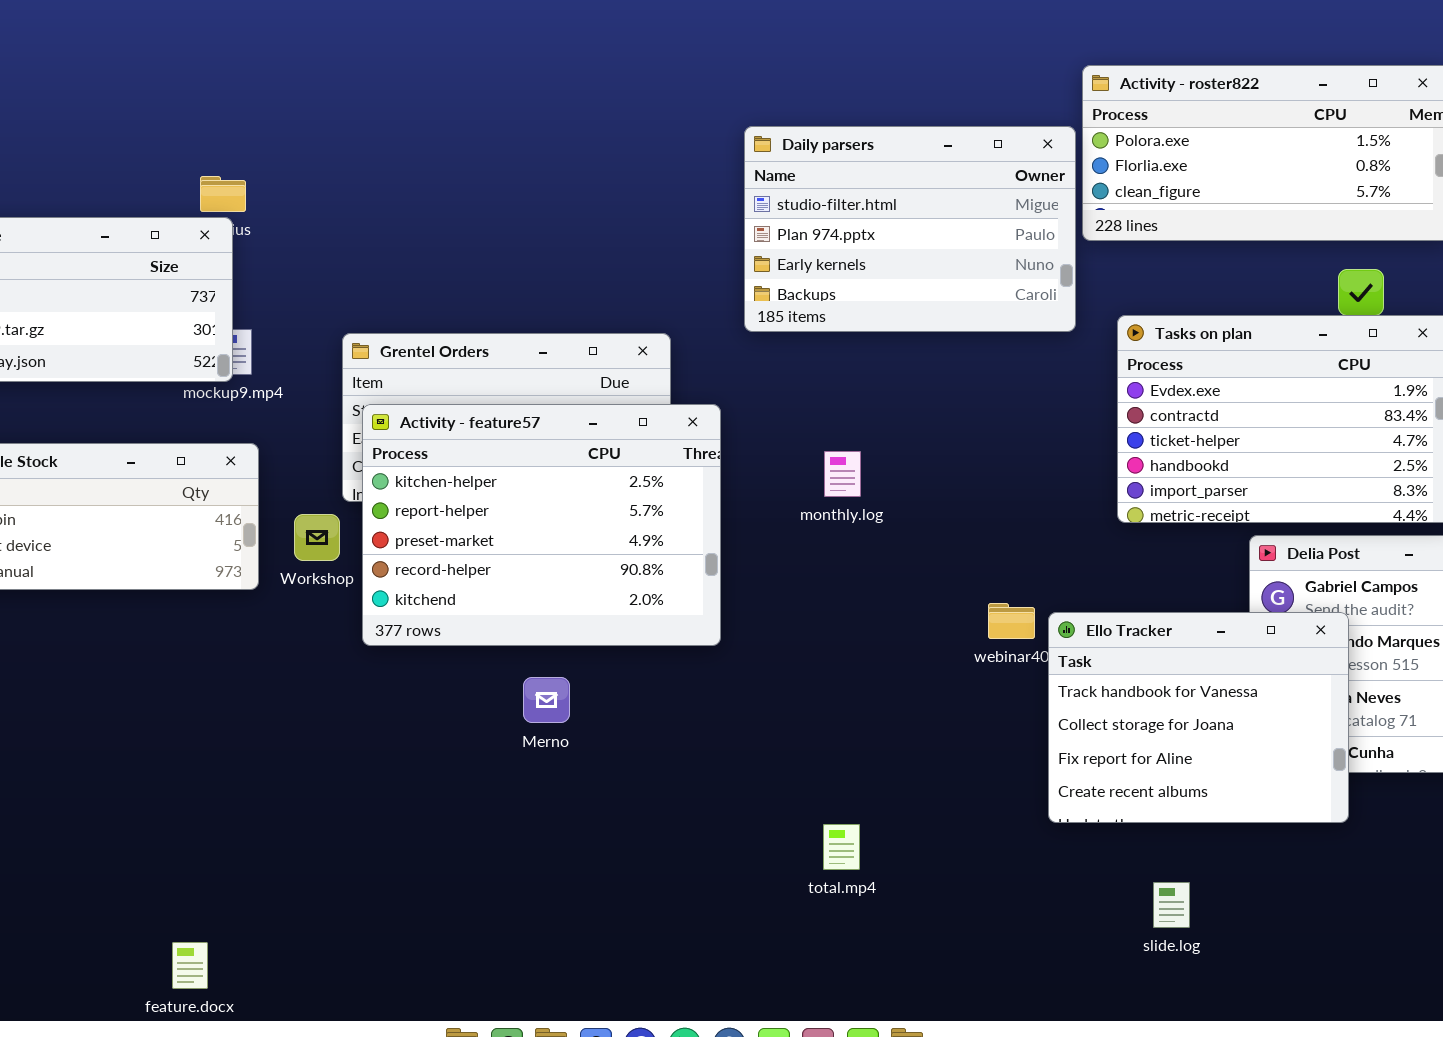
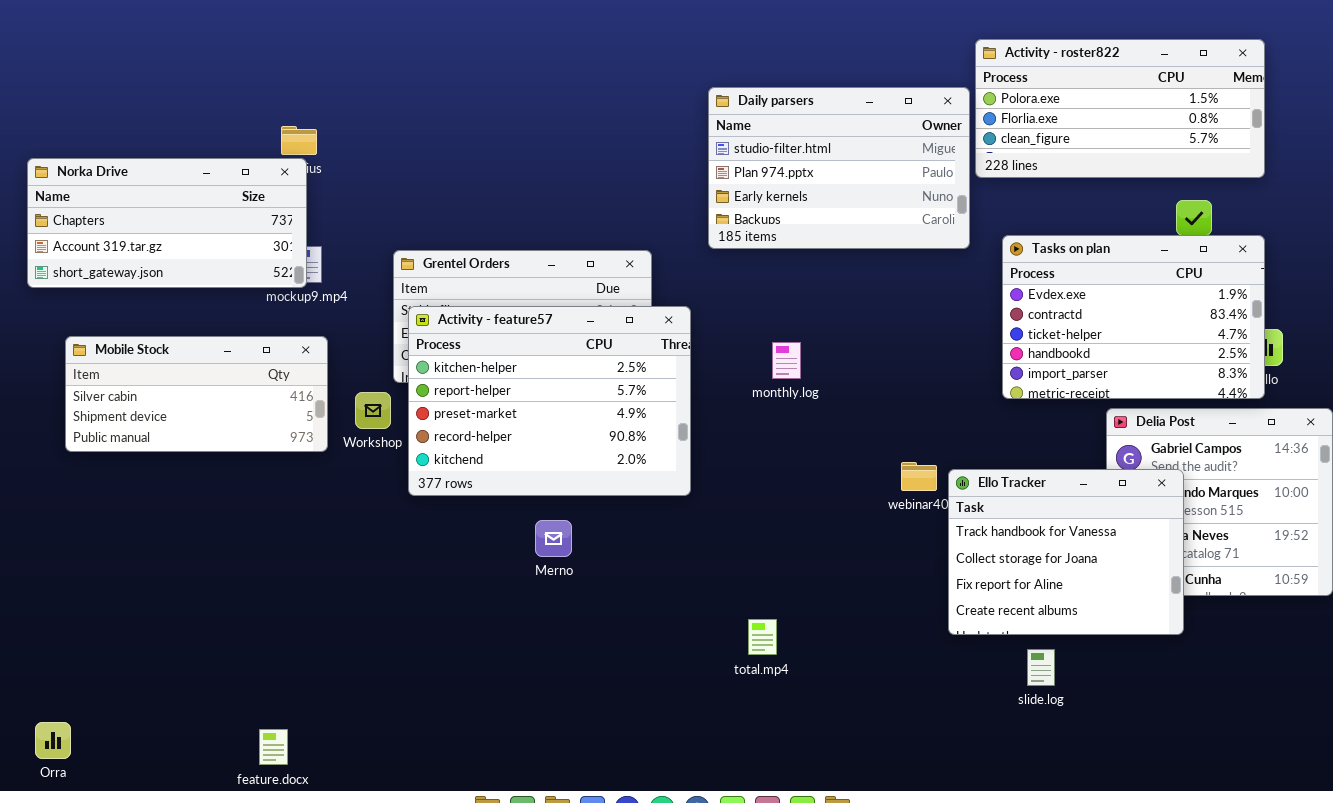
total.mp4: [823,824,860,870] -> [748,619,777,655], moved
slide.log: [1153,882,1190,928] -> [1027,649,1055,686], moved

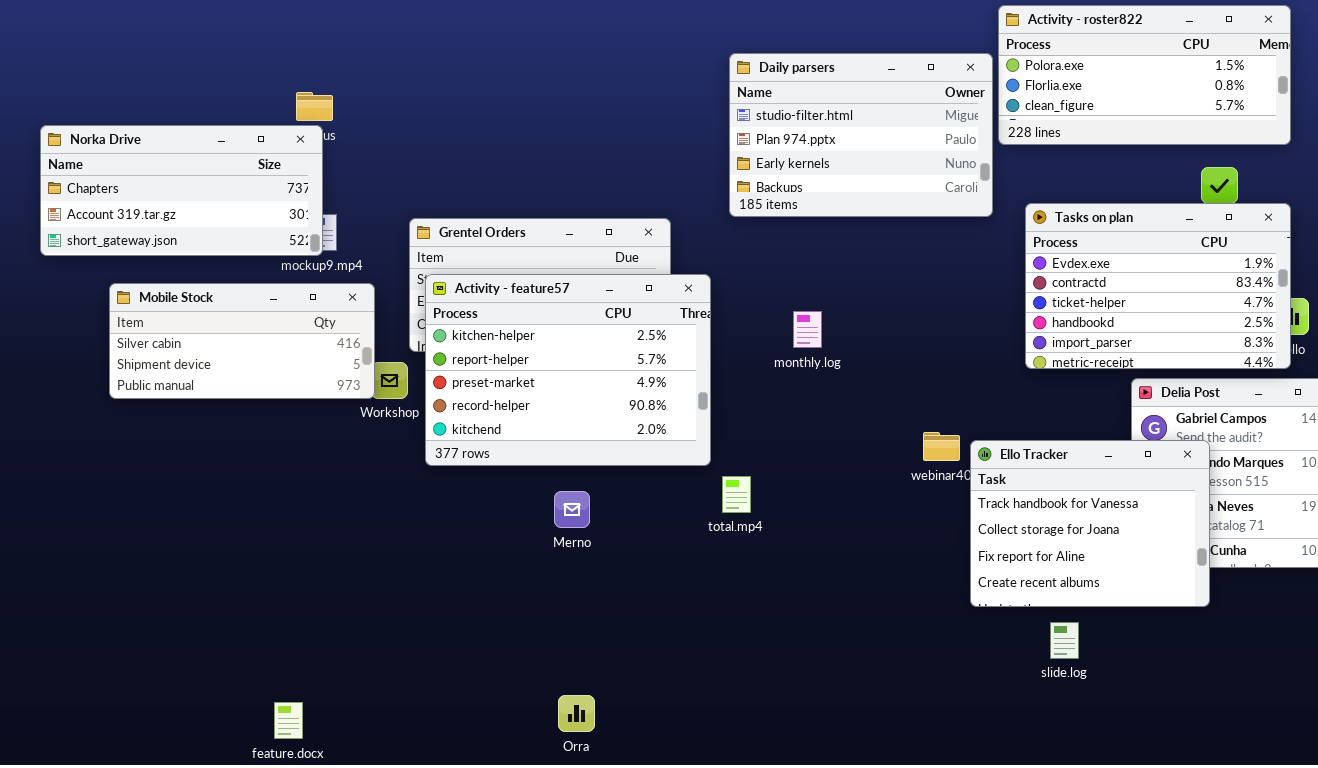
Mobile Stock: [65,336,328,452] -> [109,283,375,399], moved
total.mp4: [748,619,777,655] -> [722,476,751,513], moved
Orra: [35,722,71,759] -> [558,695,595,732], moved

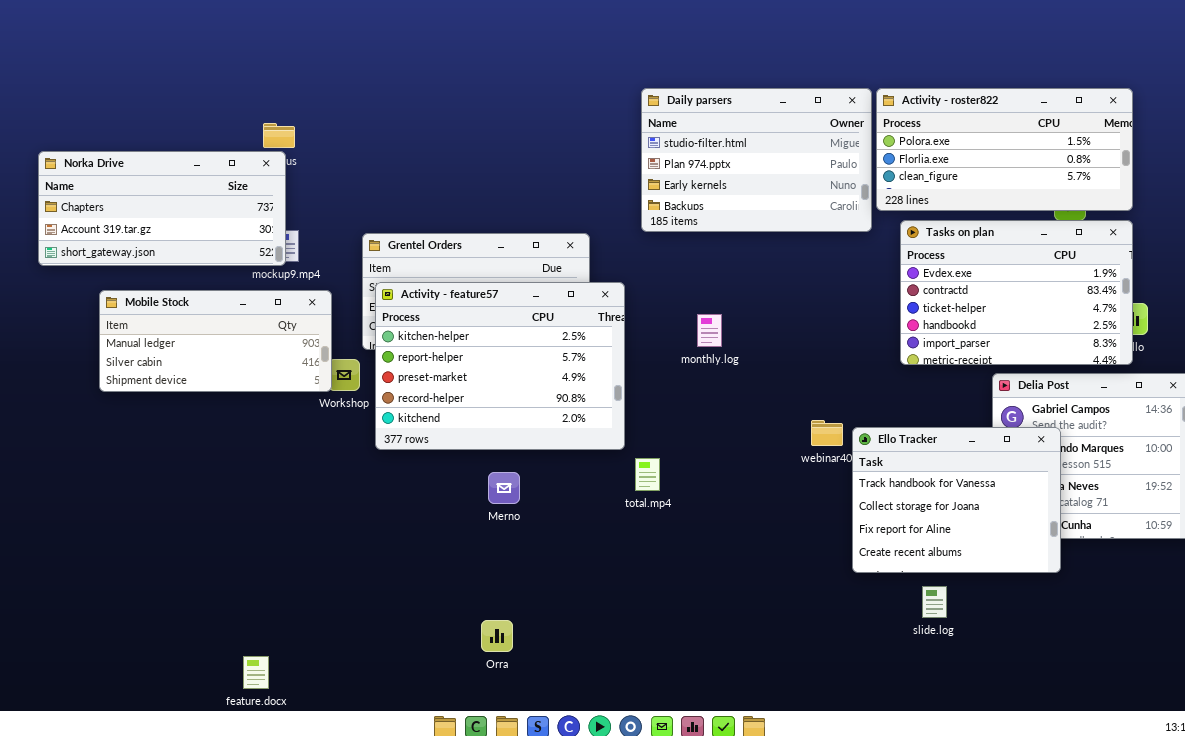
Activity - roster822: [998,5,1291,145] -> [876,88,1133,211], moved
Mobile Stock: [109,283,375,399] -> [99,290,332,392], scrolled up 1 row
Orra: [558,695,595,732] -> [481,620,513,652], moved

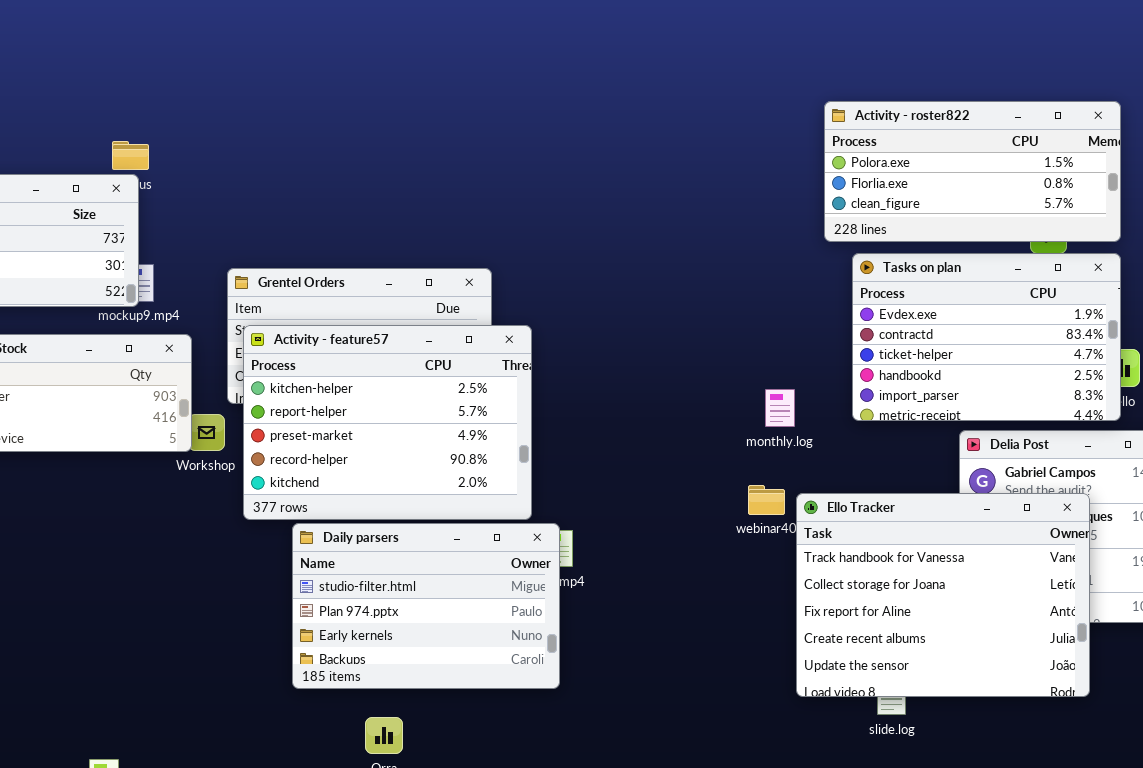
Daily parsers: [641,88,872,232] -> [292,523,560,689], moved
monthly.log: [697,314,722,347] -> [765,389,795,427], moved
Ello Tracker: [852,427,1061,573] -> [796,493,1090,697], resized

